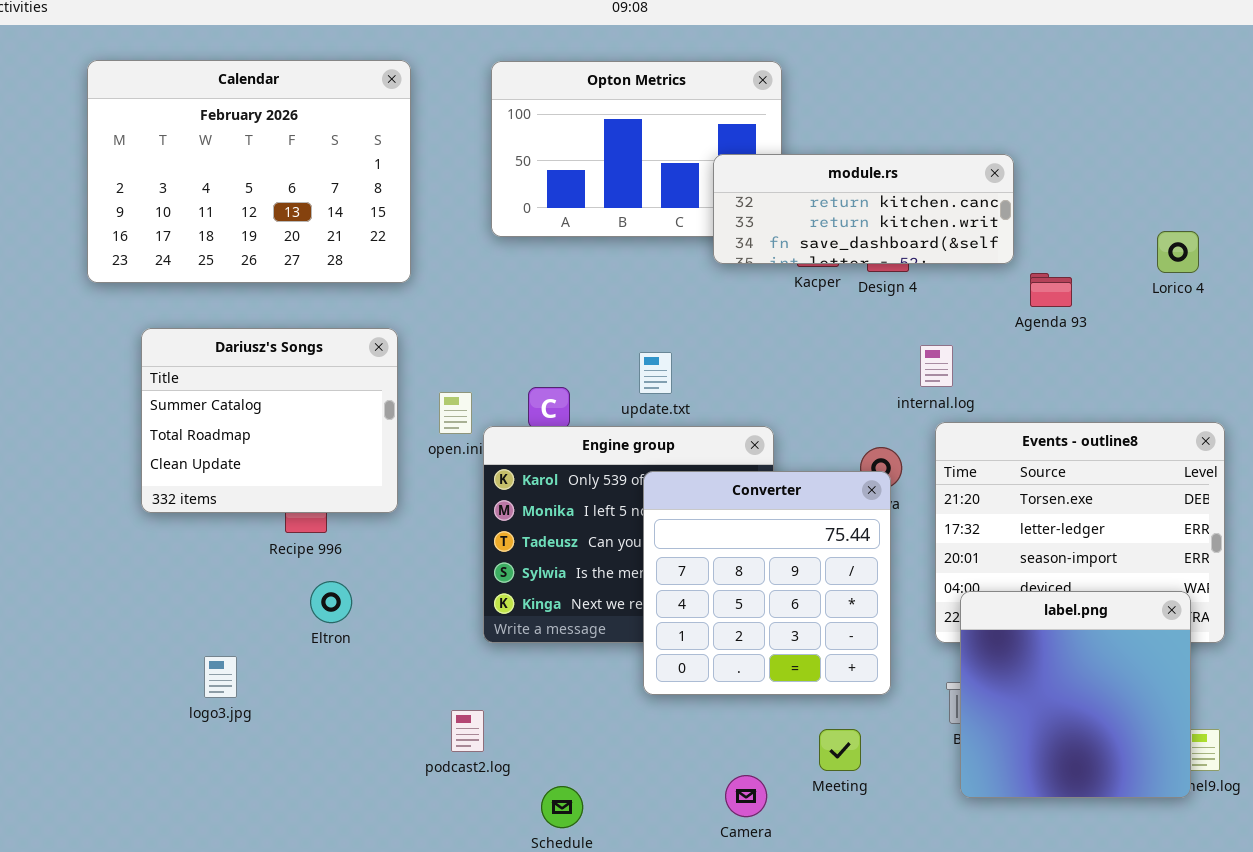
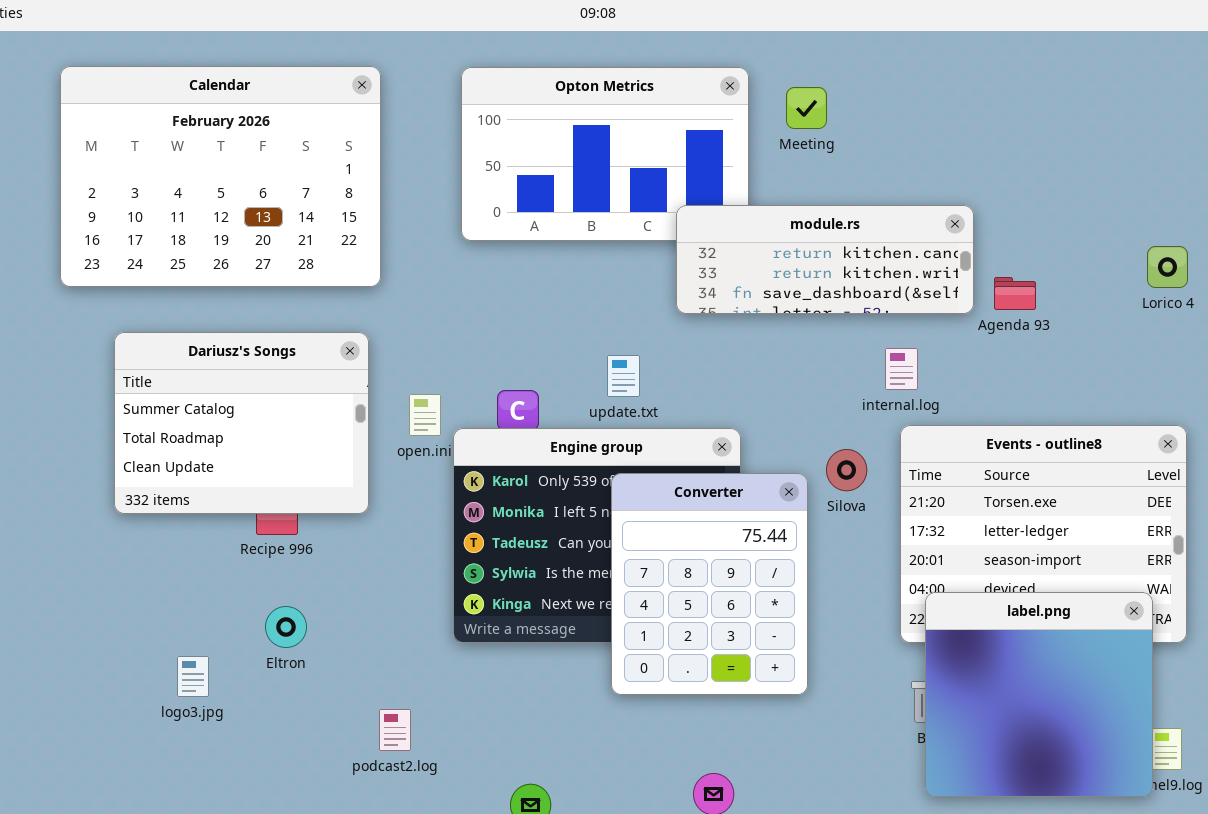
module.rs: [713,154,1014,264] -> [676,205,974,314], moved
Lorico 4: [1157,231,1199,273] -> [1147,246,1188,288], moved
Converter: [643,471,891,695] -> [611,473,808,695], resized
Eltron: [310,581,352,623] -> [265,606,307,648], moved
podcast2.log: [451,710,484,752] -> [379,709,411,751], moved
Meeting: [819,729,861,771] -> [786,87,827,129], moved

